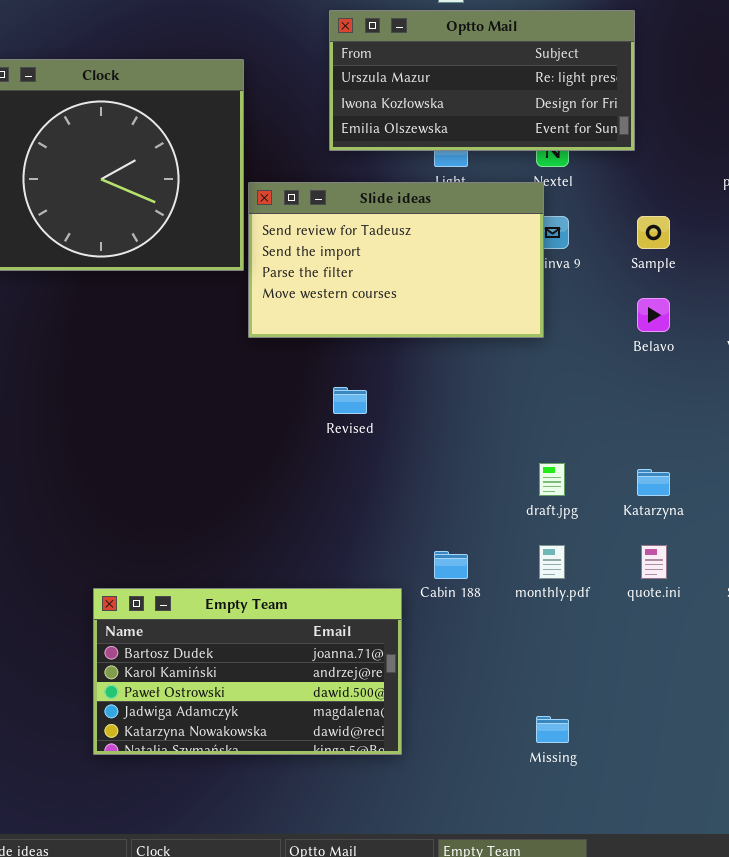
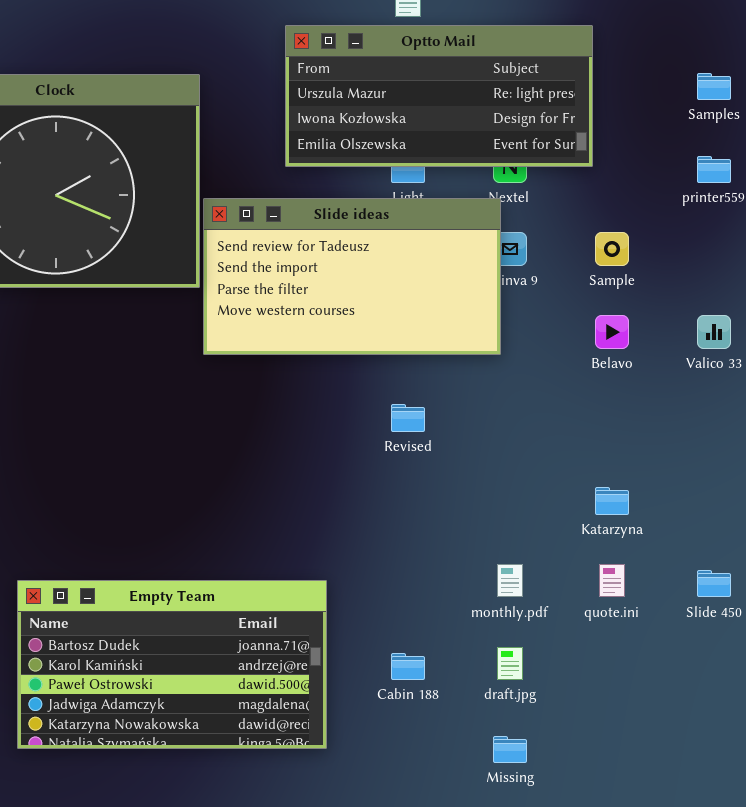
Revised: [333,387,367,414] -> [391,404,425,432], moved
draft.jpg: [539,463,565,496] -> [497,647,523,680], moved
Cabin 188: [434,551,468,579] -> [391,653,425,680], moved
Empty Team: [93,588,402,755] -> [17,580,327,749], moved

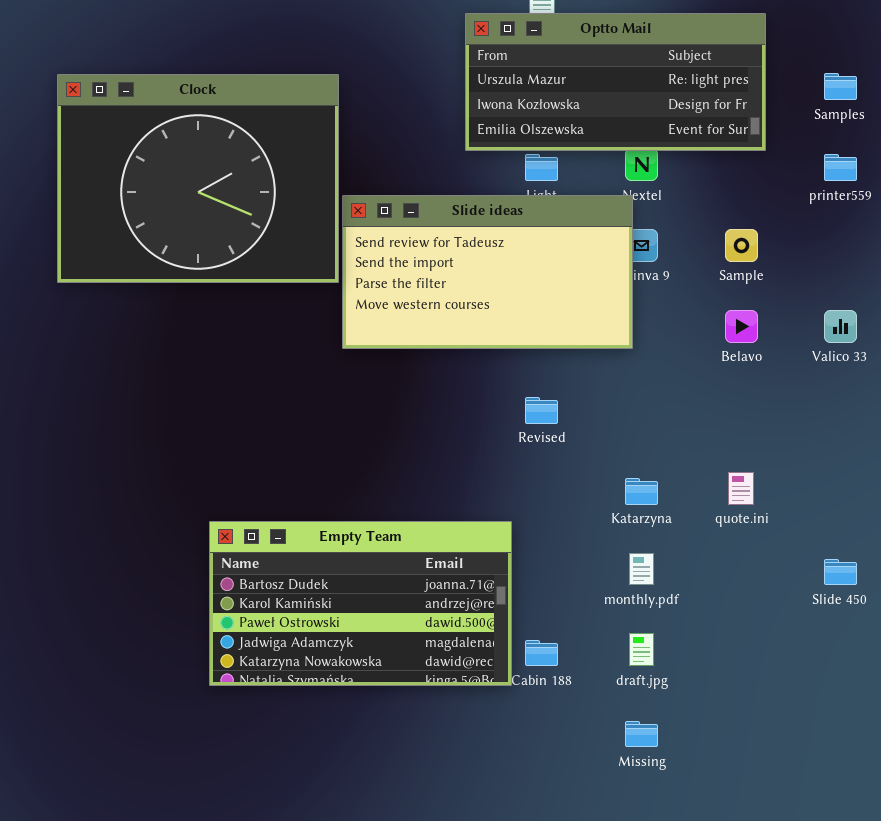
Optto Mail: [285,25,593,167] -> [465,13,766,151], moved
Katarzyna: [595,487,629,515] -> [625,478,658,505], moved
quote.ini: [599,564,625,597] -> [728,472,754,505], moved
Empty Team: [17,580,327,749] -> [209,521,512,686], moved

